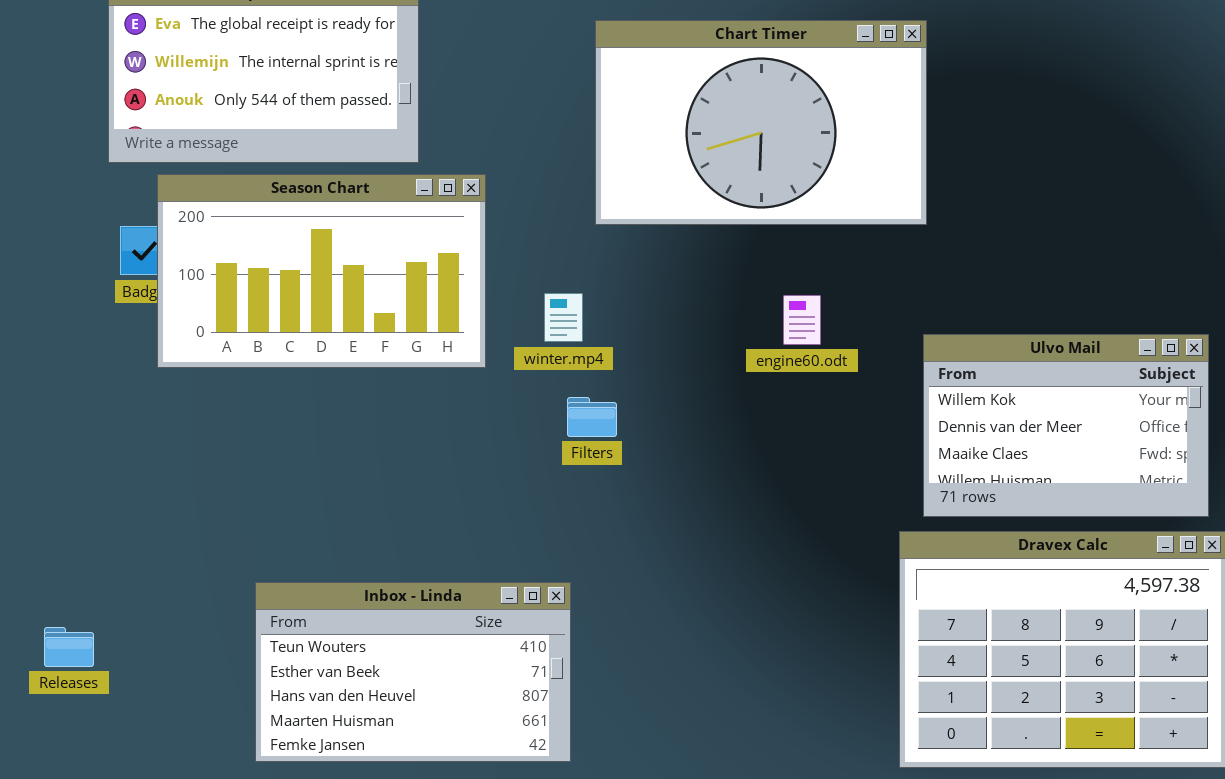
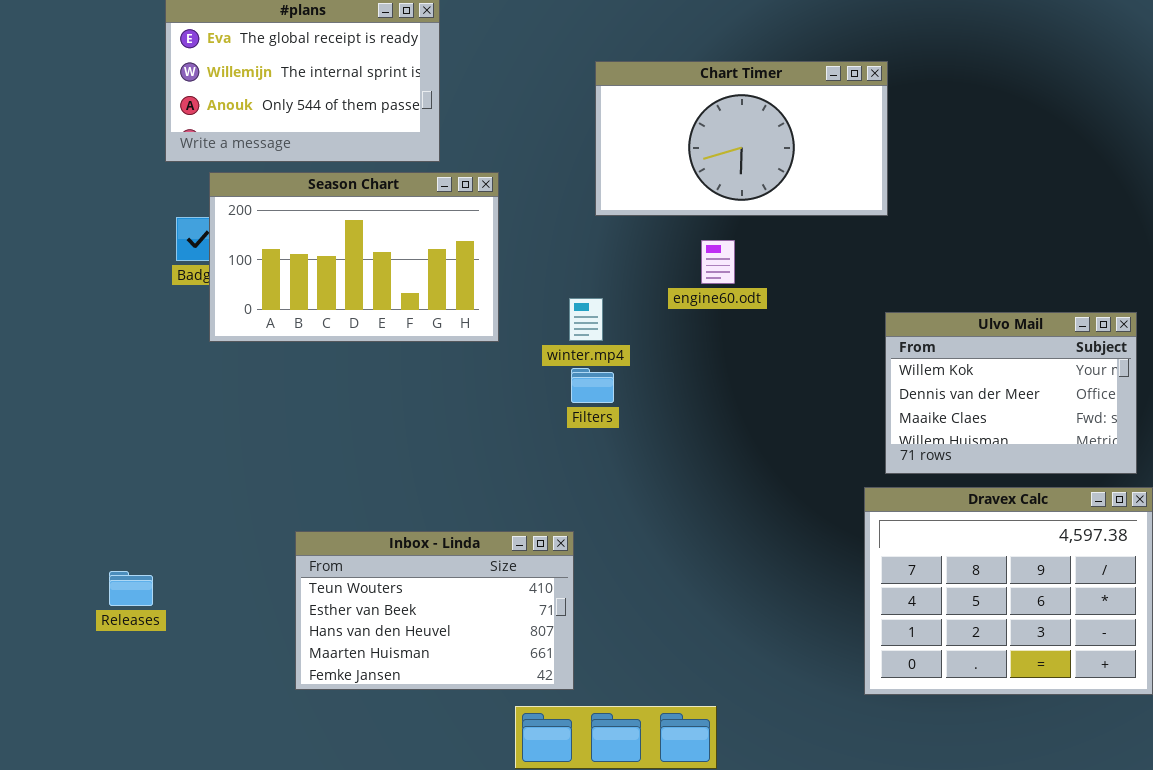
Chart Timer: [595,20,927,225] -> [595,61,888,216], resized
winter.mp4: [544,293,583,342] -> [569,298,603,341], moved
engine60.odt: [783,295,821,345] -> [701,240,735,284], moved

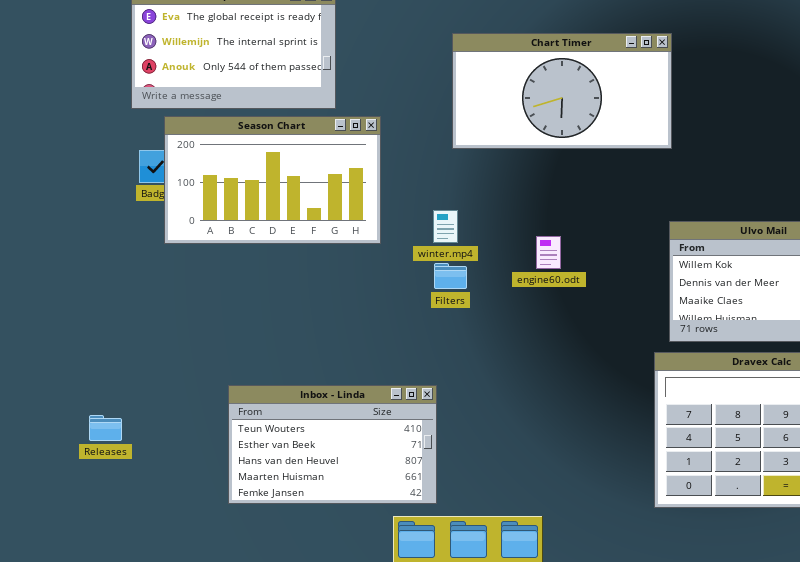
engine60.odt: [701,240,735,284] -> [536,236,561,269], moved

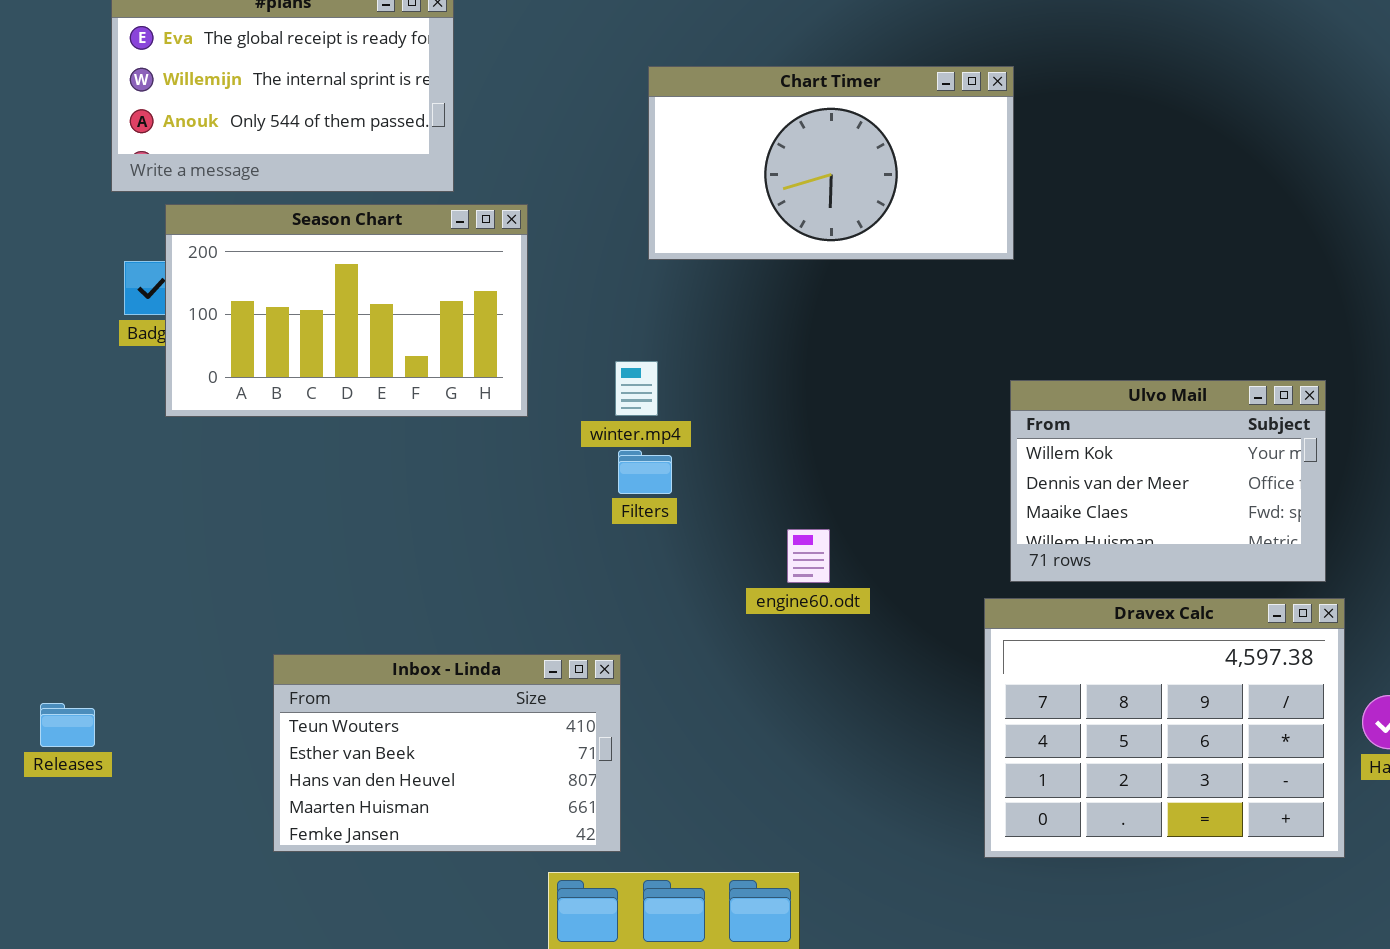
engine60.odt: [536,236,561,269] -> [787,529,830,583], moved

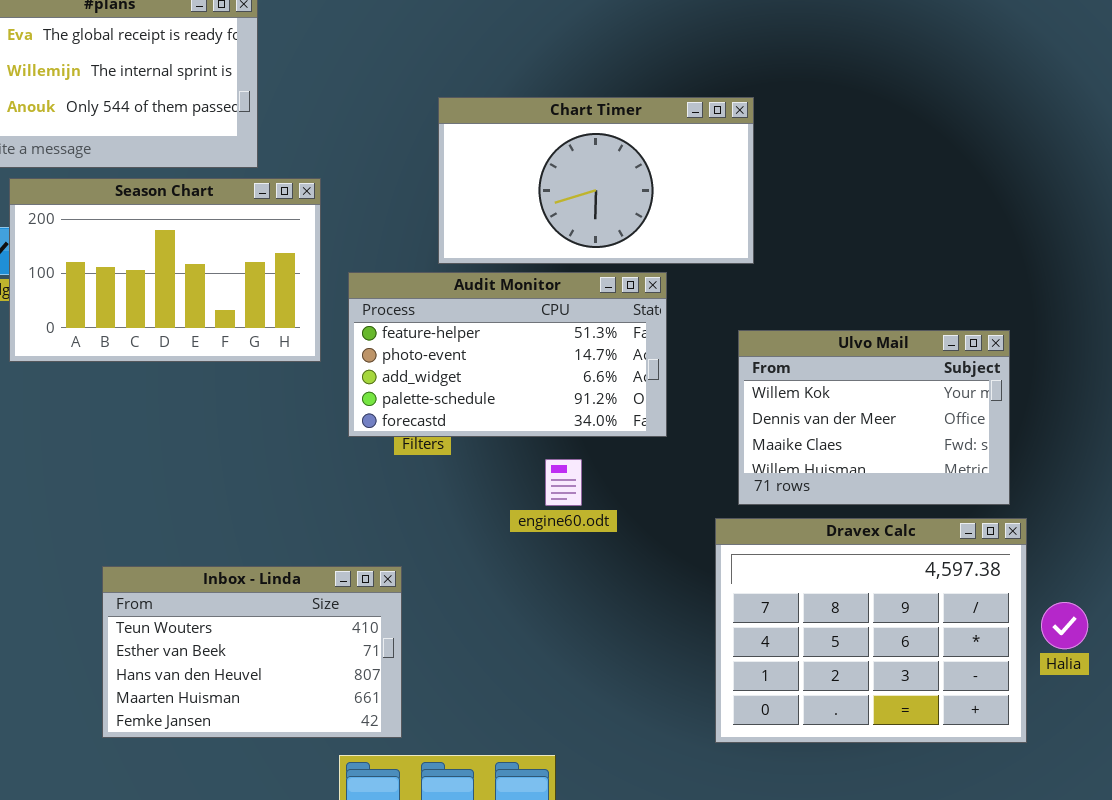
Chart Timer: [648,66,1014,260] -> [438,97,754,264], moved
Audit Monitor: none -> [348,272,667,437], opened

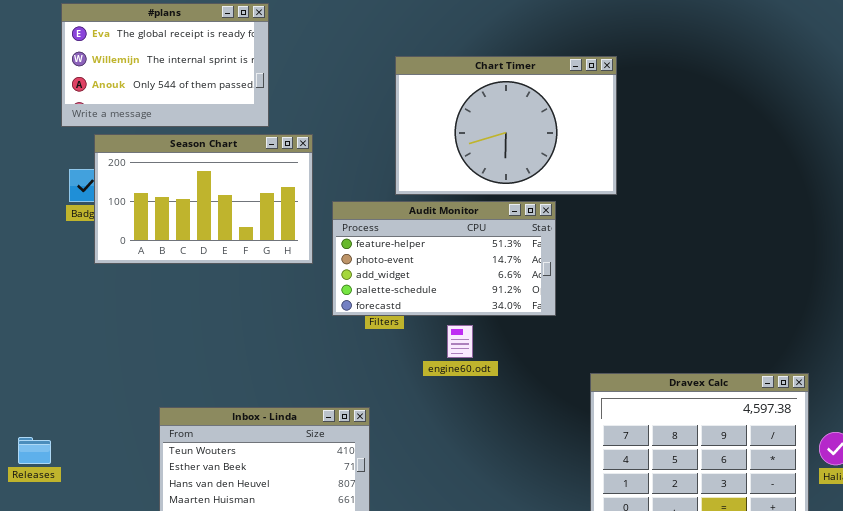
Chart Timer: [438,97,754,264] -> [395,56,617,195], resized
Ulvo Mail: [738,330,1010,505] -> none, closed
engine60.odt: [545,459,582,506] -> [447,325,473,358], moved

